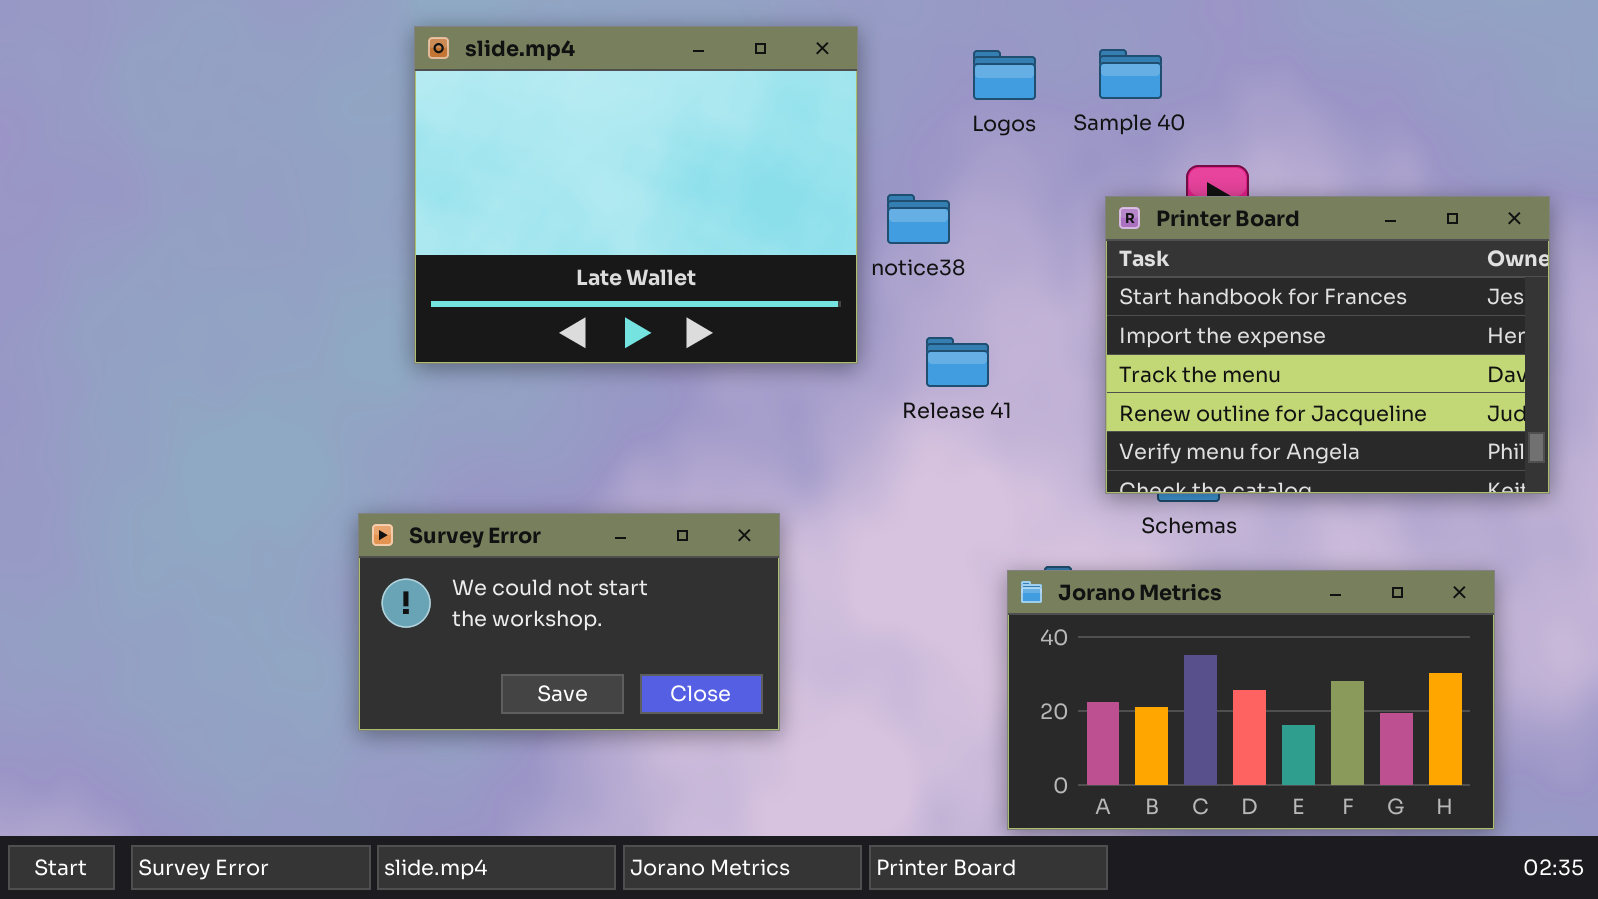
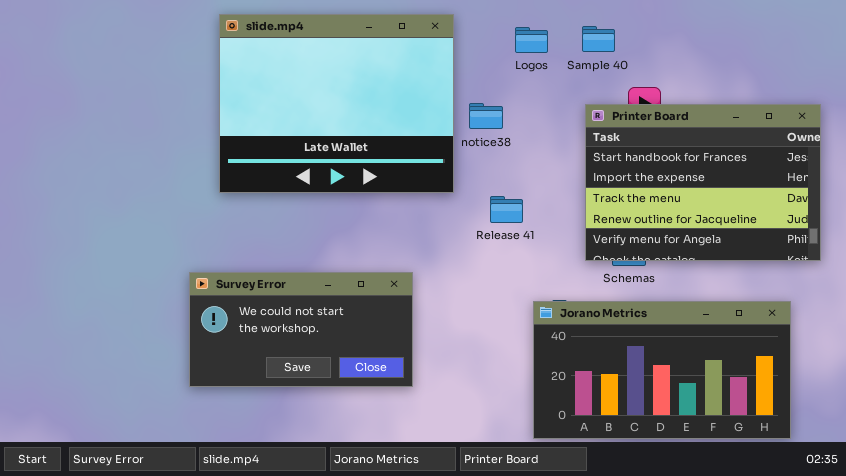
Release 41: [926,337,989,387] -> [490,196,523,223], moved

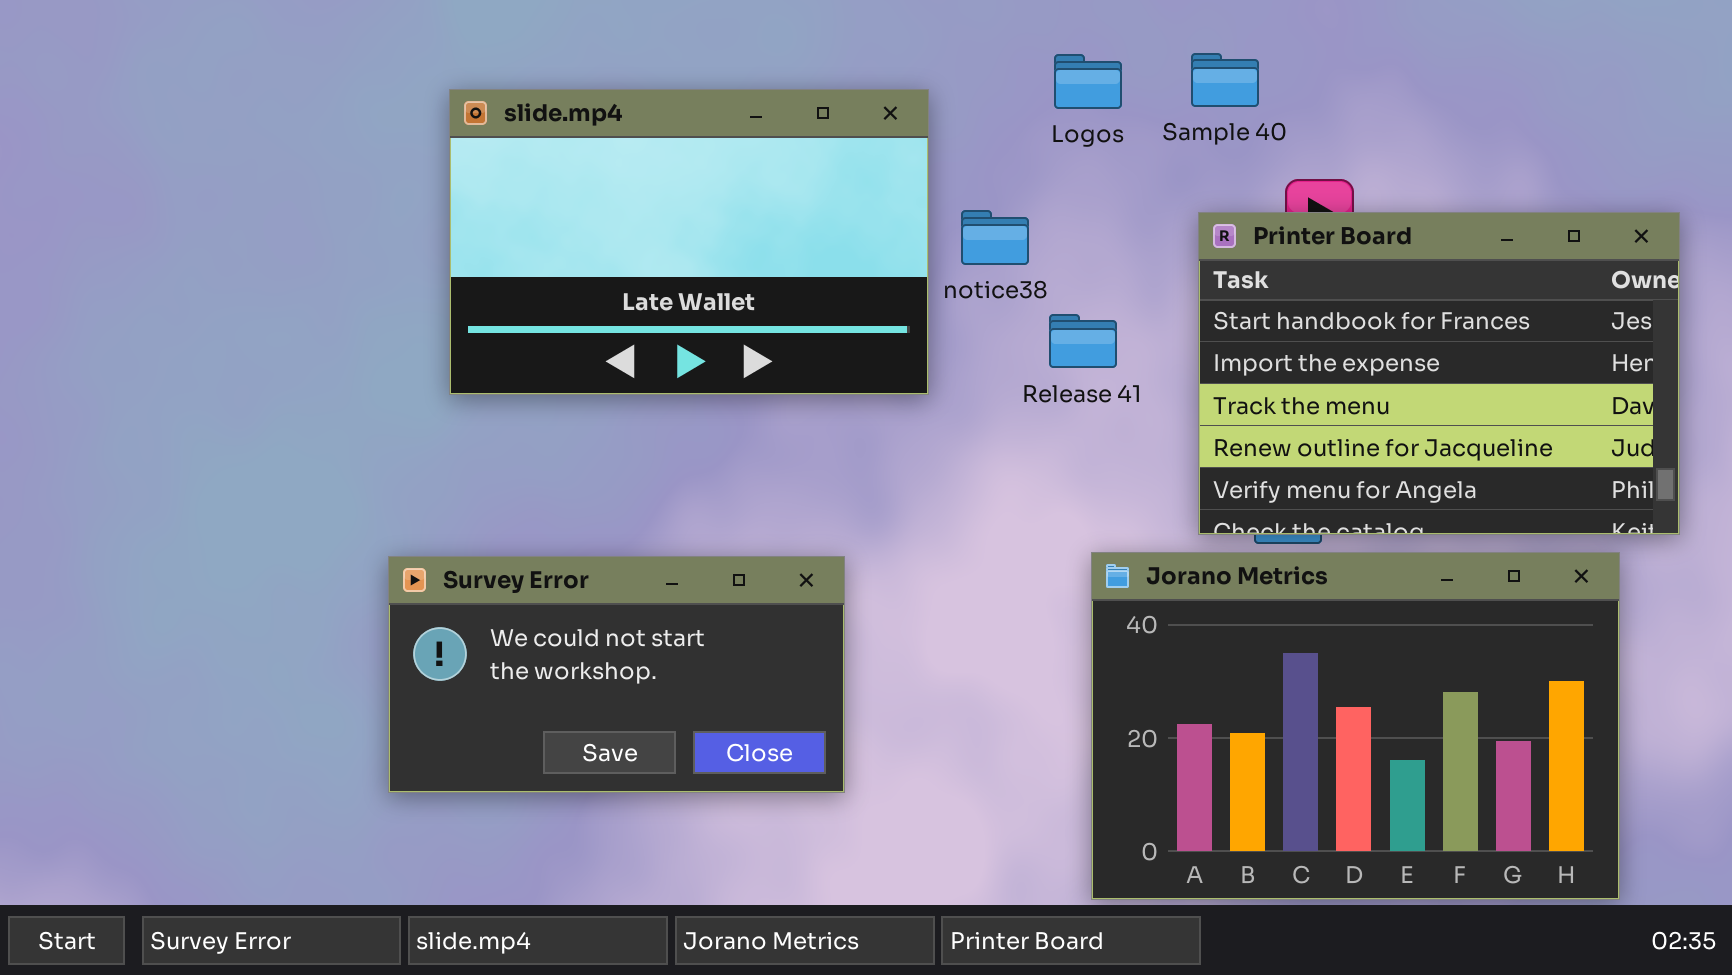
slide.mp4: [219,14,454,193] -> [449,89,929,395], resized
Release 41: [490,196,523,223] -> [1049,314,1117,368], moved
Jorano Metrics: [533,301,791,439] -> [1091,552,1620,900], resized

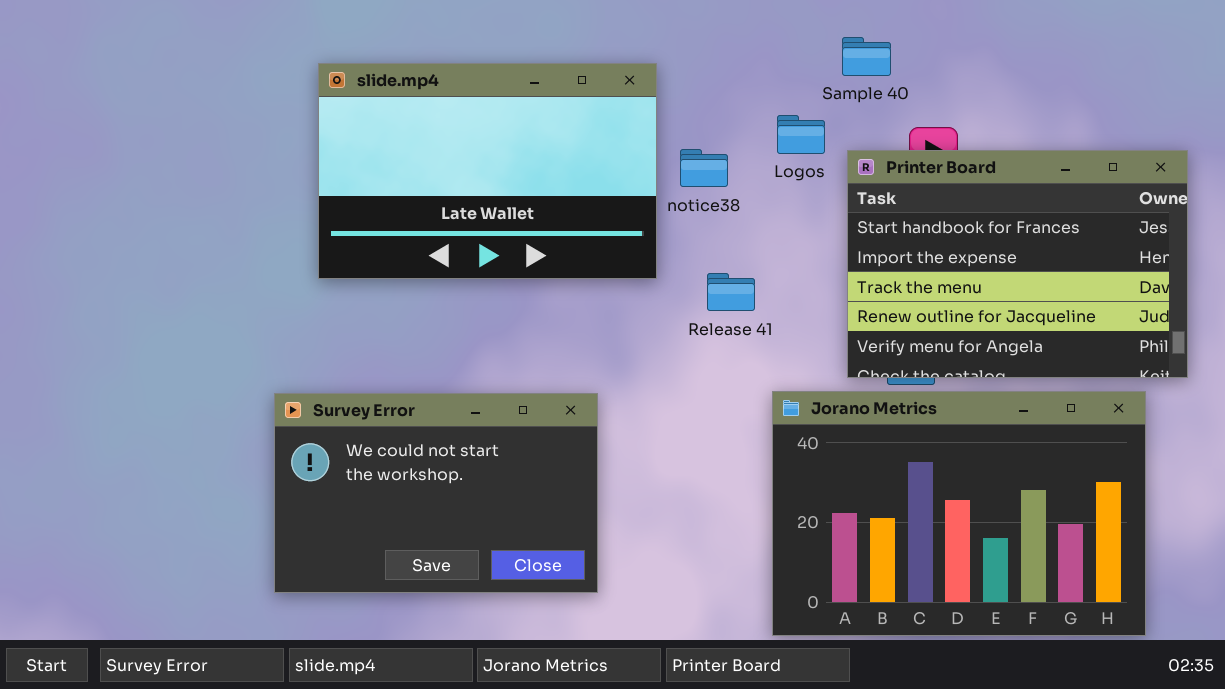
Logos: [1054,54,1122,109] -> [777,115,825,154], moved
Release 41: [1049,314,1117,368] -> [707,273,755,311], moved
Survey Error: [388,556,845,793] -> [274,393,598,593], resized

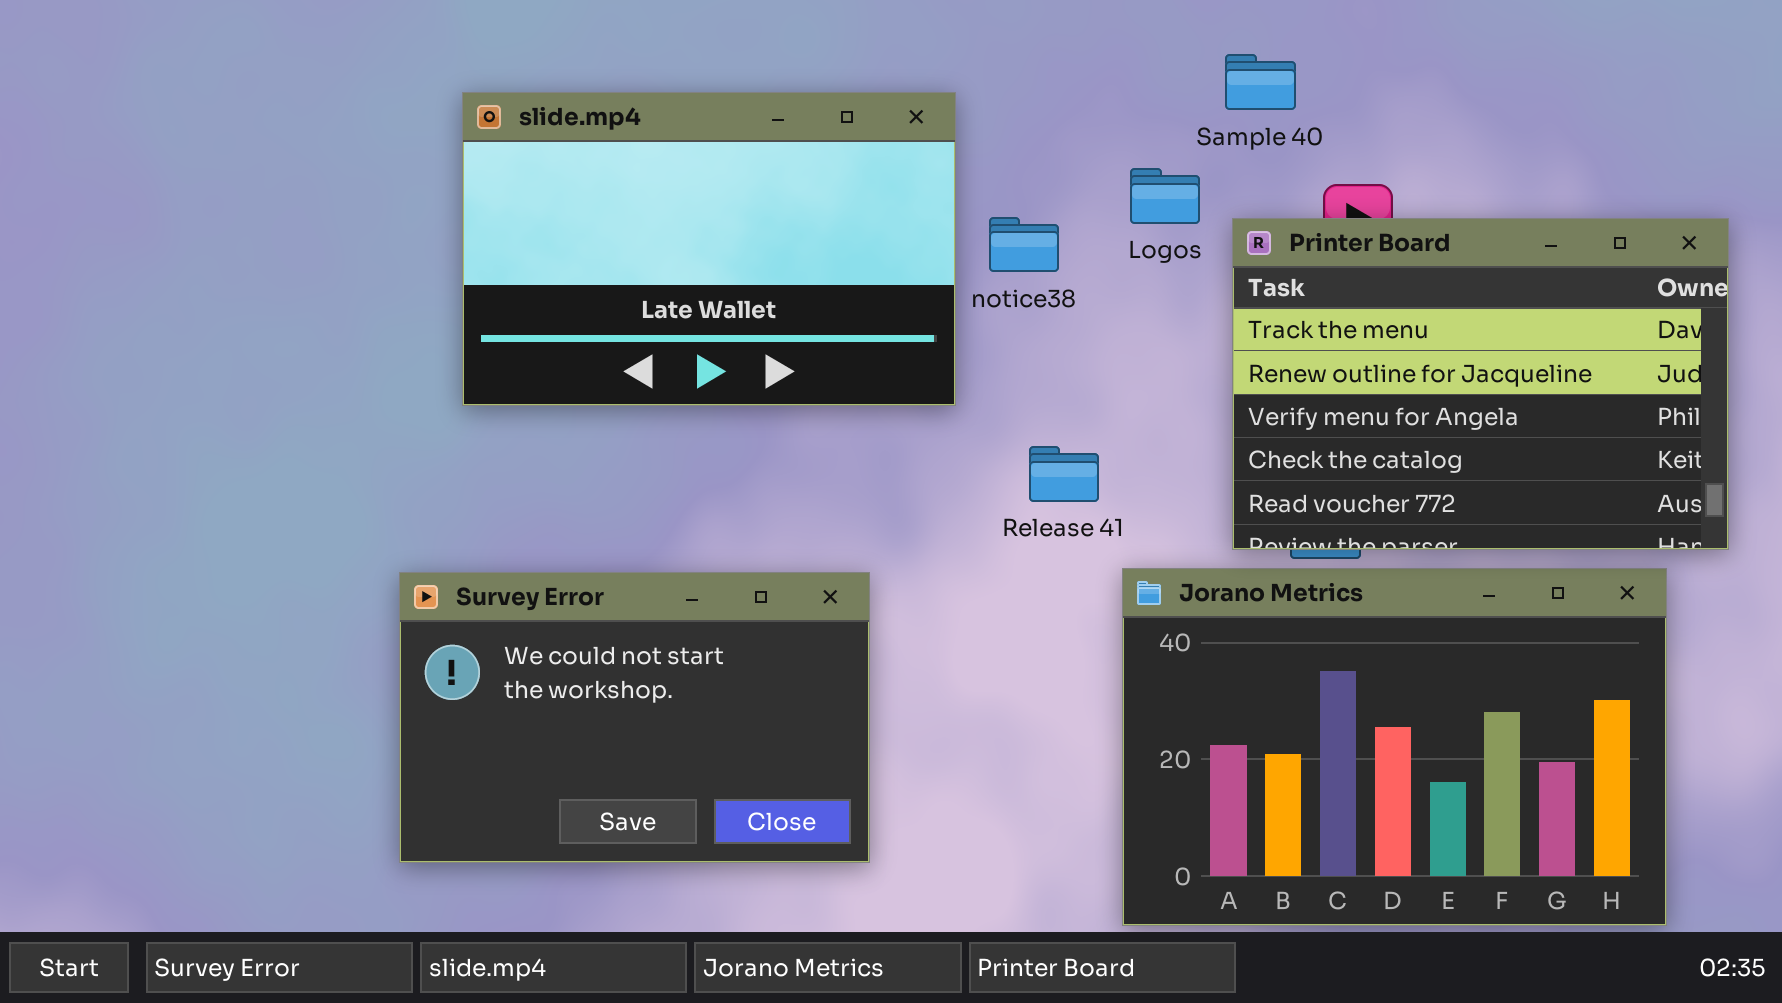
Printer Board: [847,150,1188,378] -> [1232,218,1729,550], scrolled down 2 rows
Release 41: [707,273,755,311] -> [1029,446,1099,502], moved

